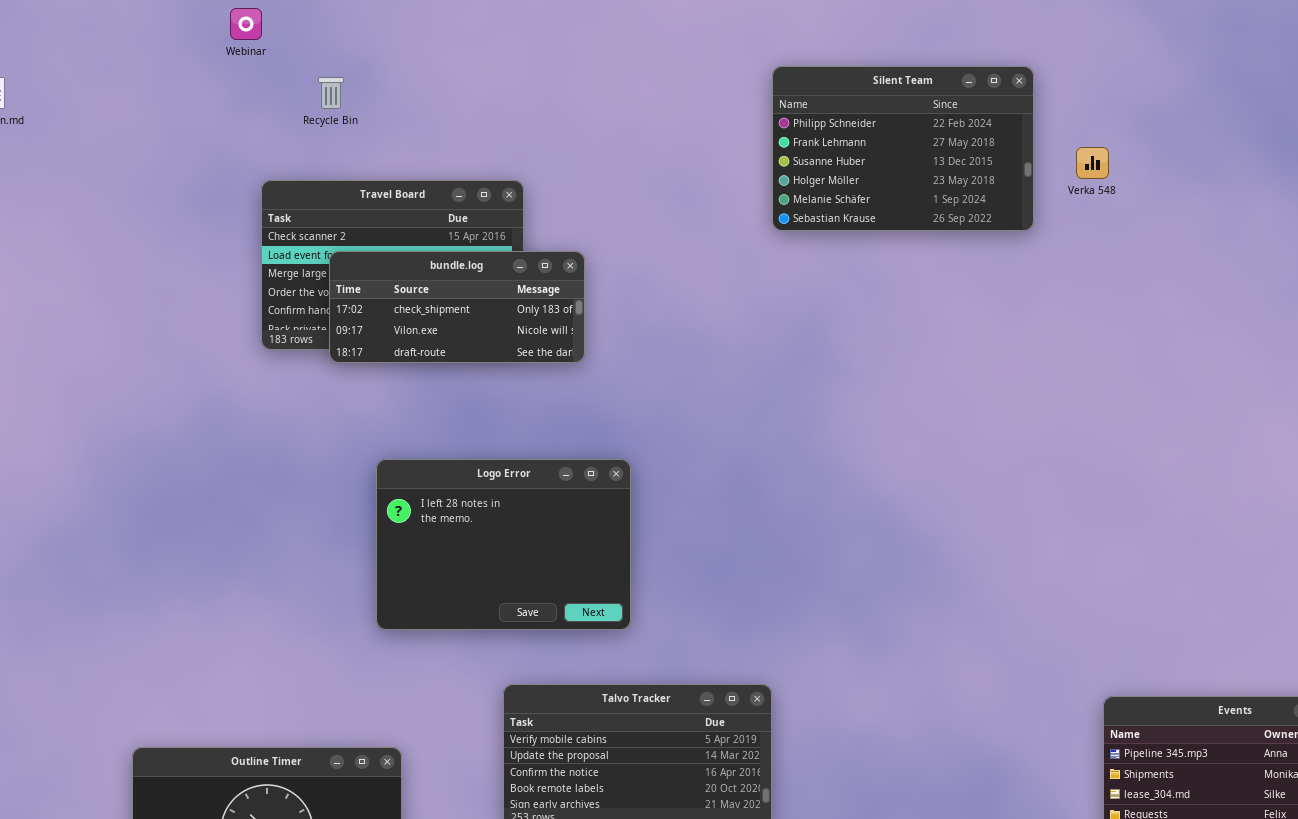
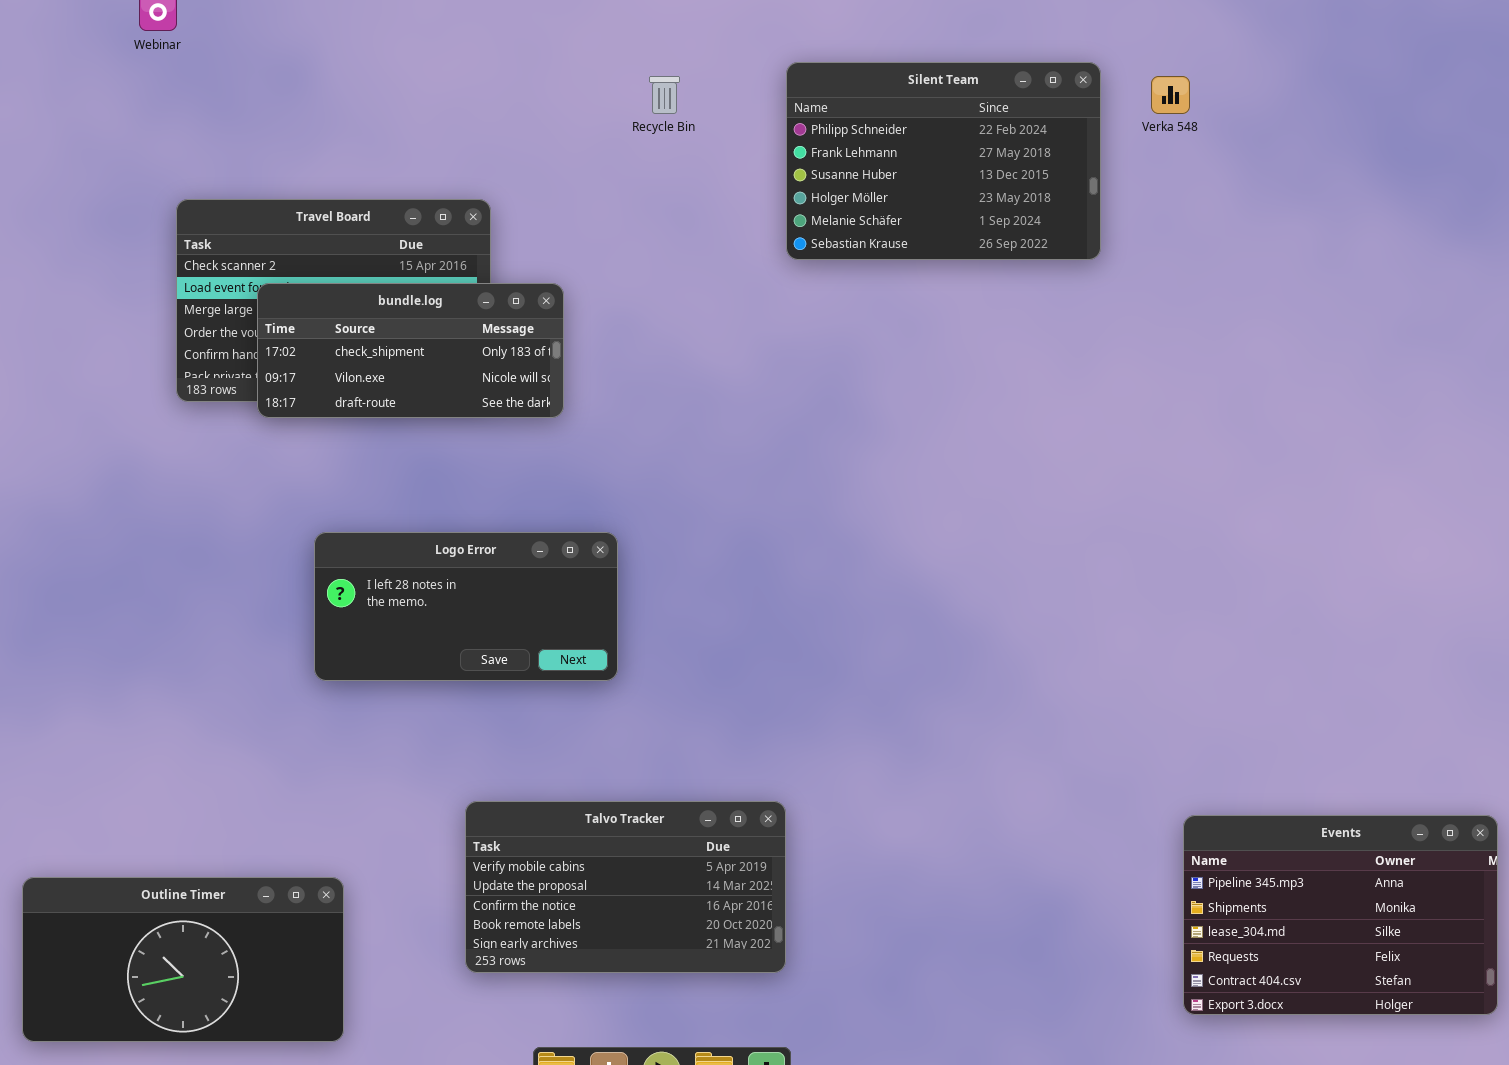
Recycle Bin: [318,77,344,109] -> [649,76,680,114], moved
Verka 548: [1076,147,1109,179] -> [1151,76,1190,114], moved
Logo Error: [376,459,631,630] -> [314,532,618,681], resized

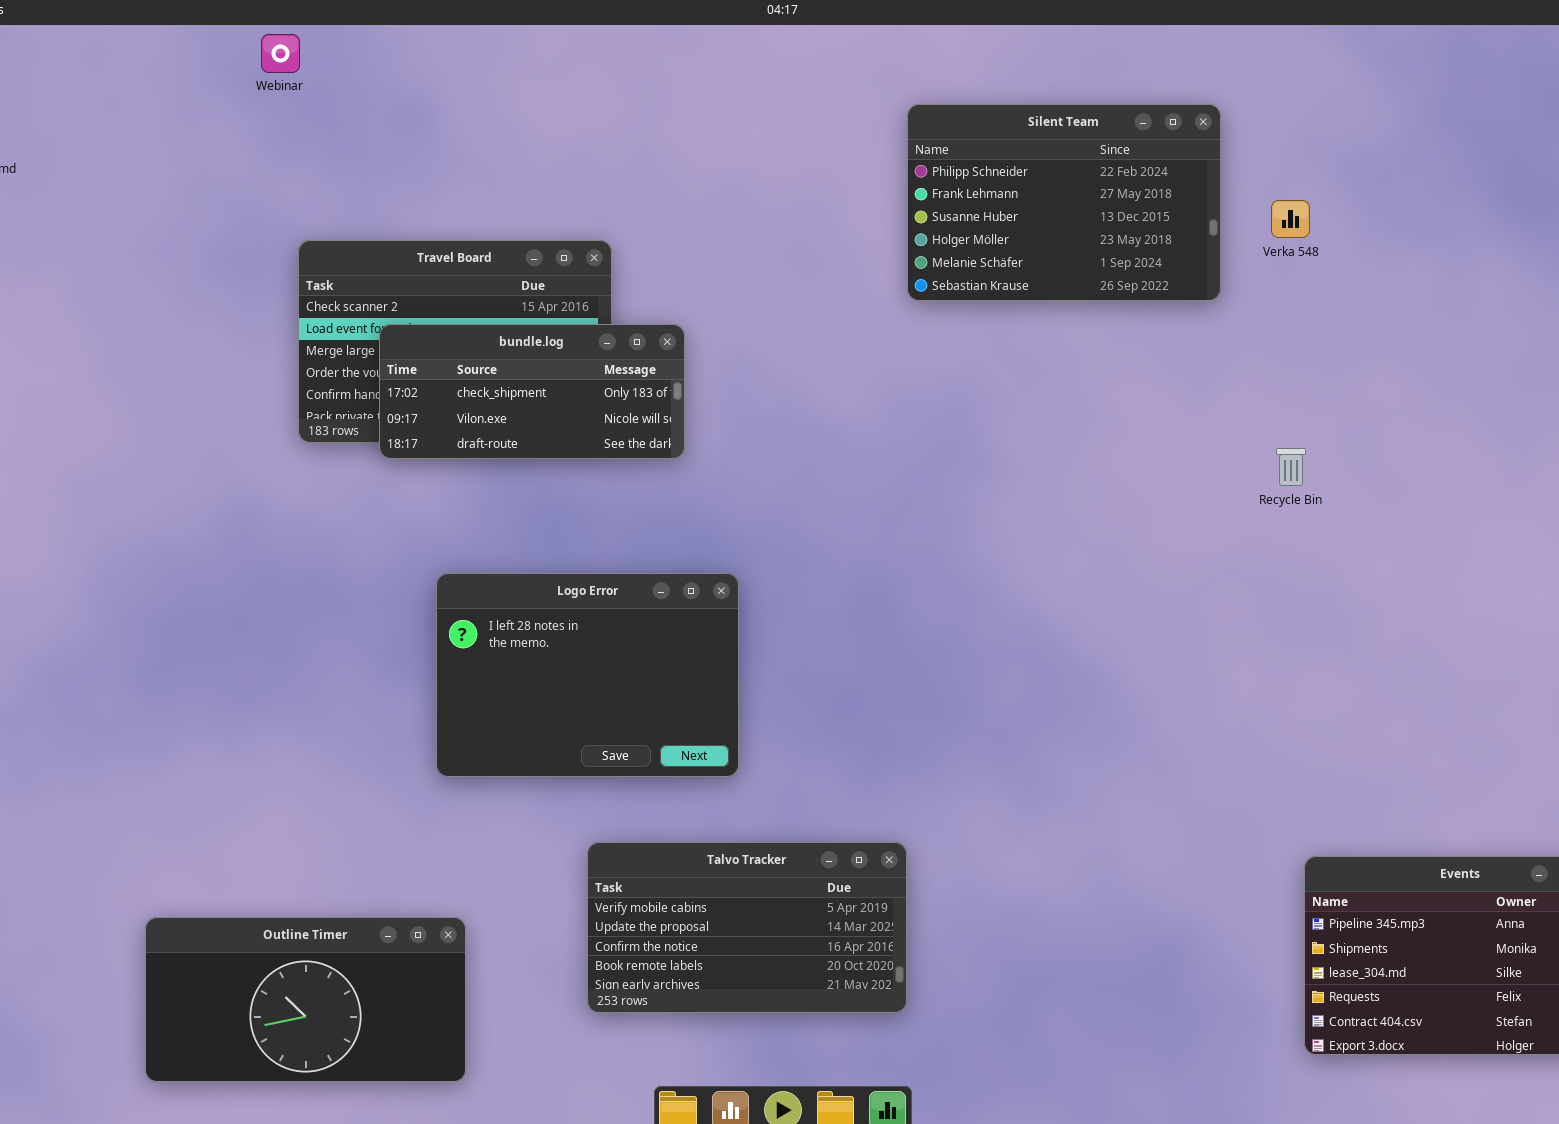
Recycle Bin: [649,76,680,114] -> [1276,448,1306,486], moved
Verka 548: [1151,76,1190,114] -> [1271,200,1310,238], moved
Logo Error: [314,532,618,681] -> [436,573,739,777], resized

